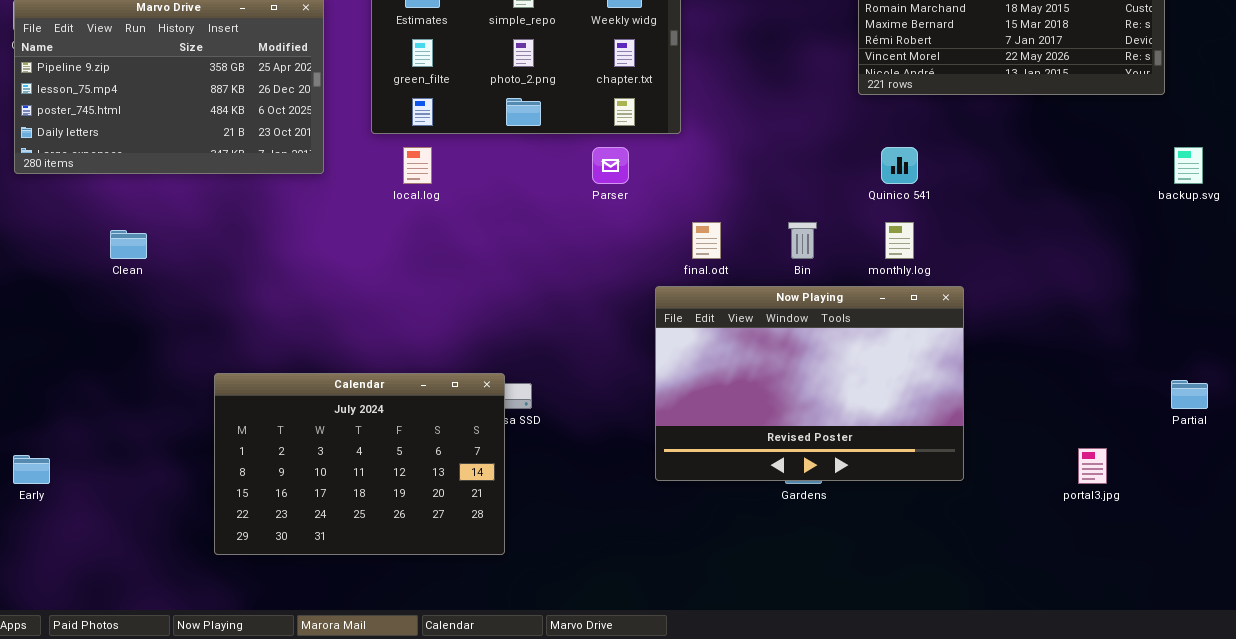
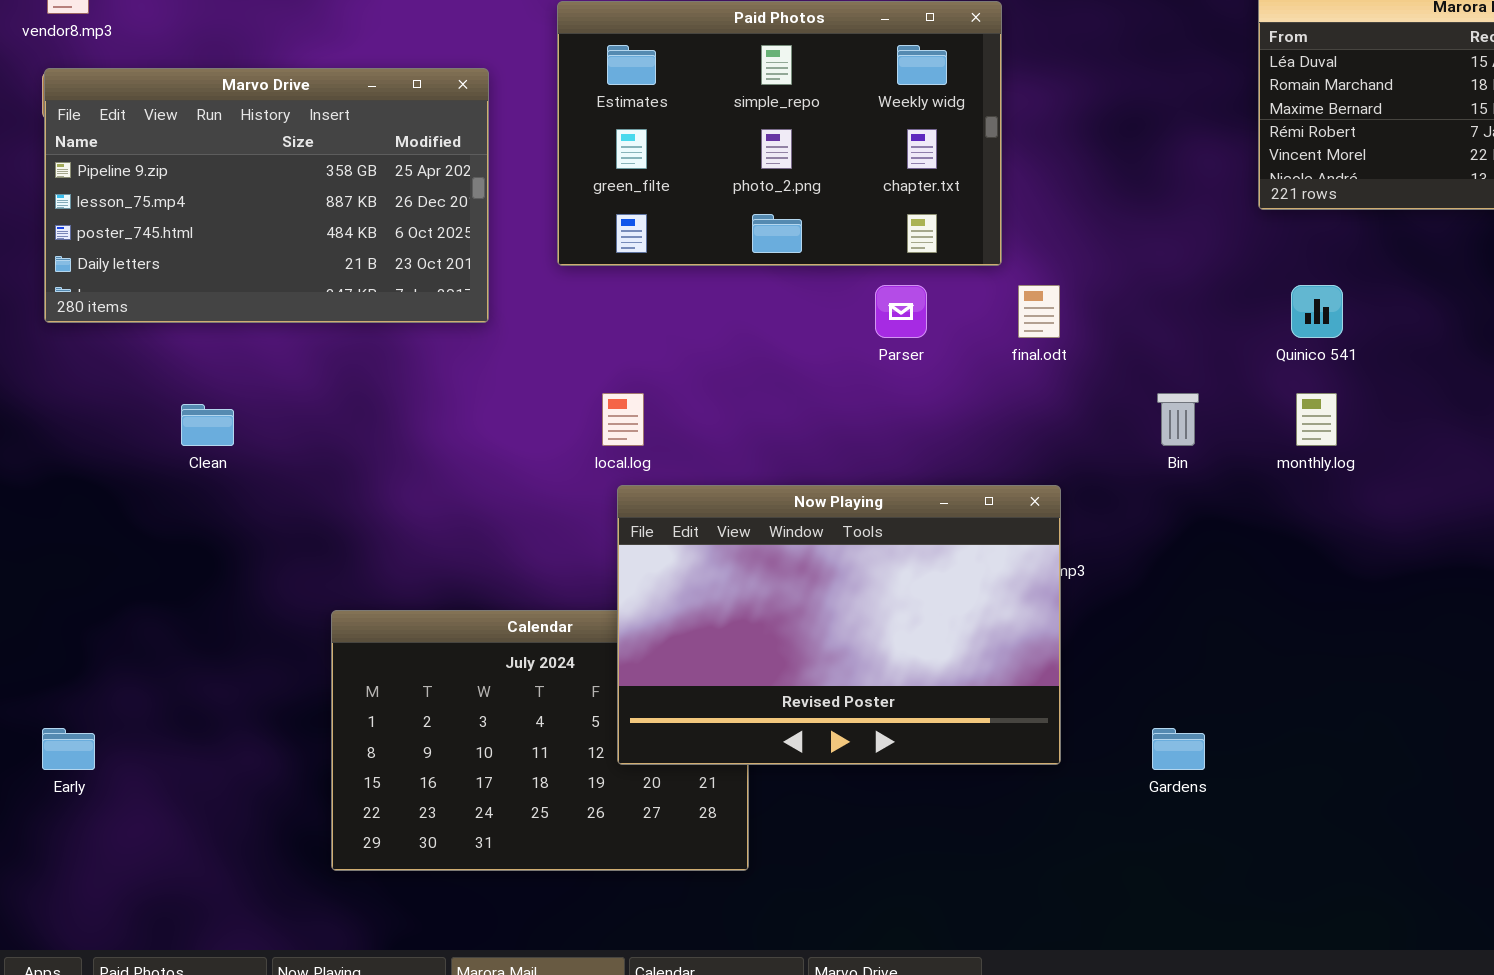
local.log: [403,147,432,184] -> [602,393,644,446], moved
final.odt: [692,222,721,259] -> [1018,285,1060,338], moved
Now Playing: [655,286,964,481] -> [617,485,1061,765], moved

